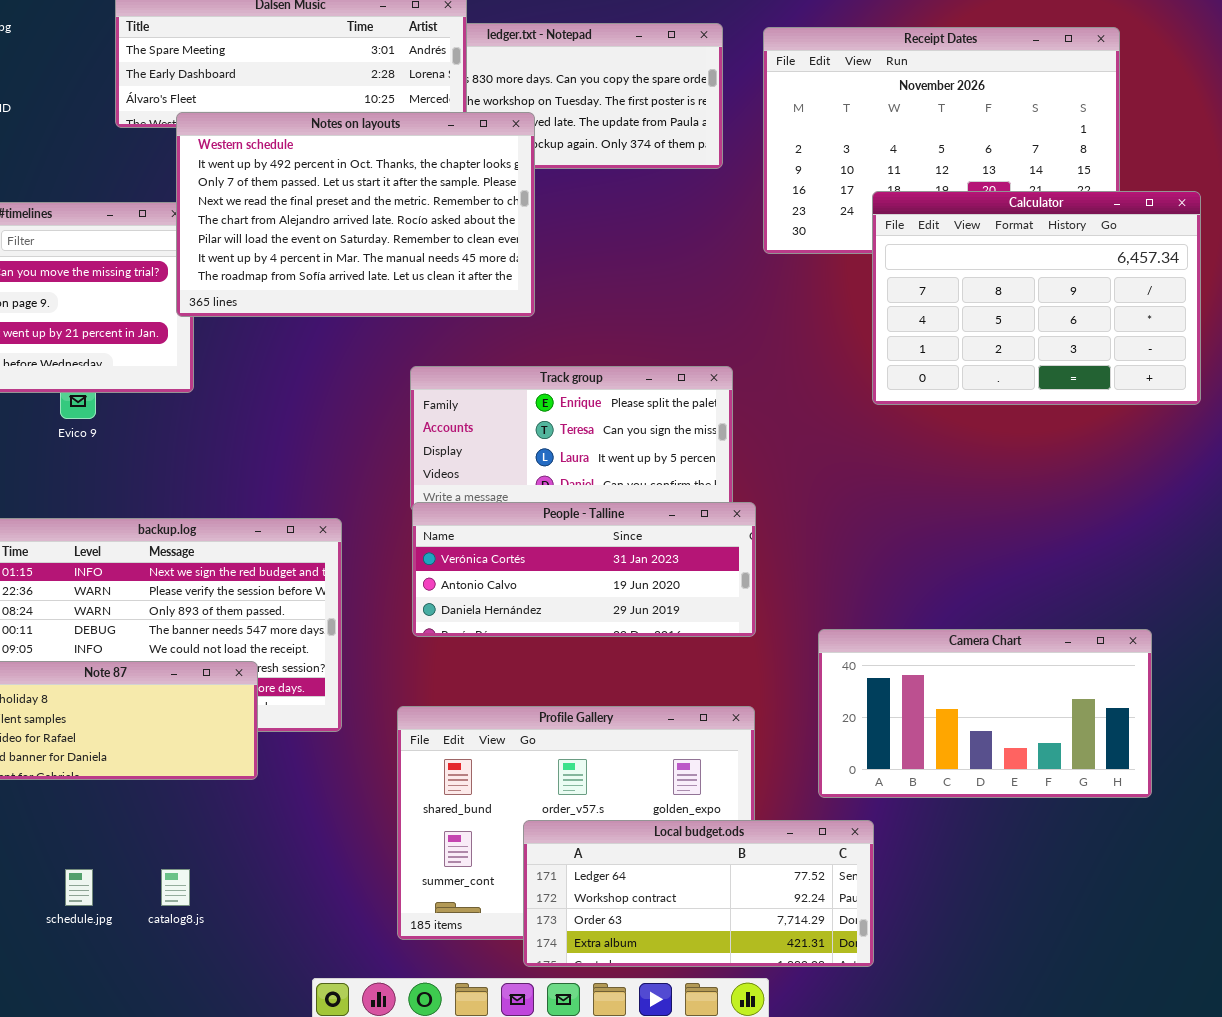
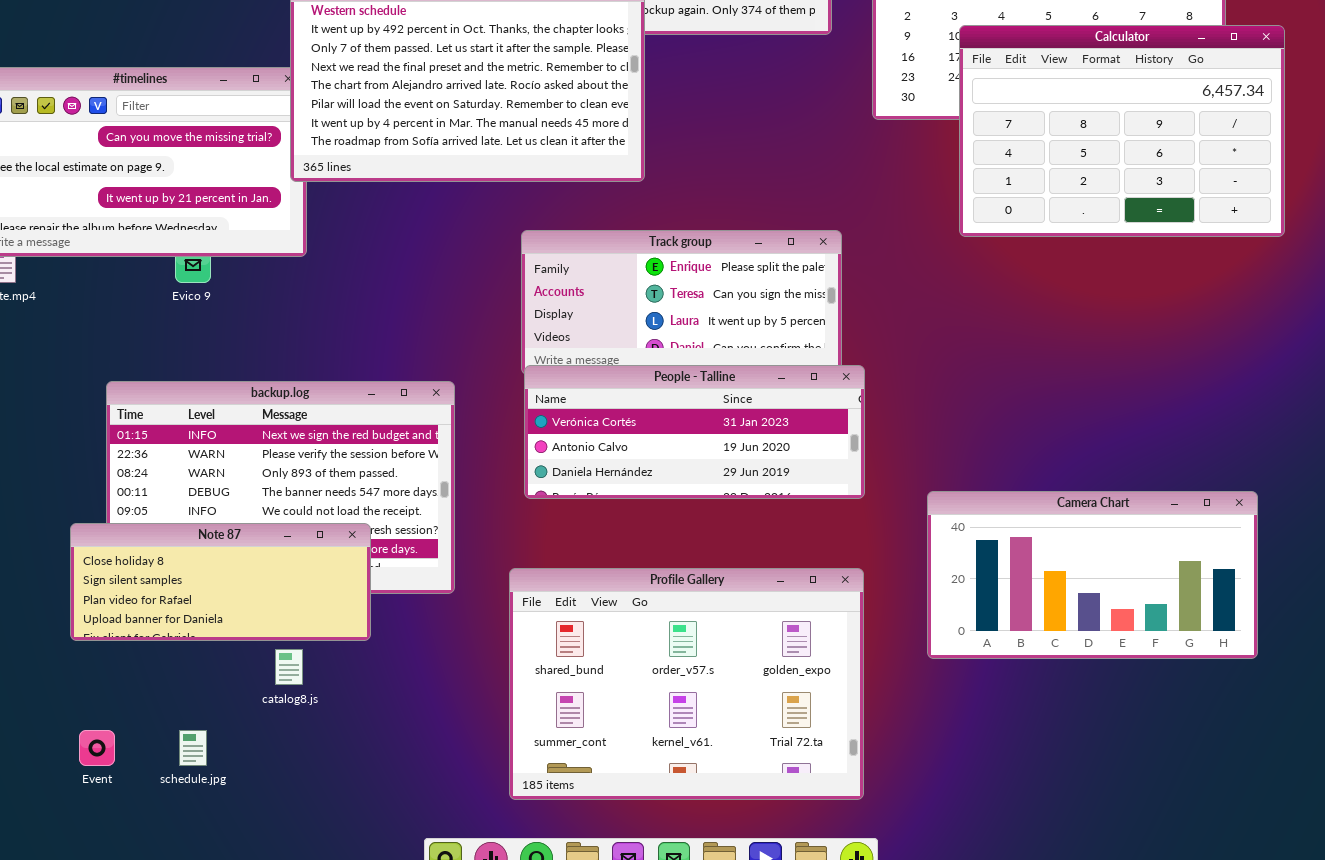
Calculator: [872,191,1201,405] -> [959,25,1285,237], moved
Local budget.ods: [523,820,874,967] -> none, closed
catalog8.js: [161,869,190,906] -> [275,649,303,685], moved

